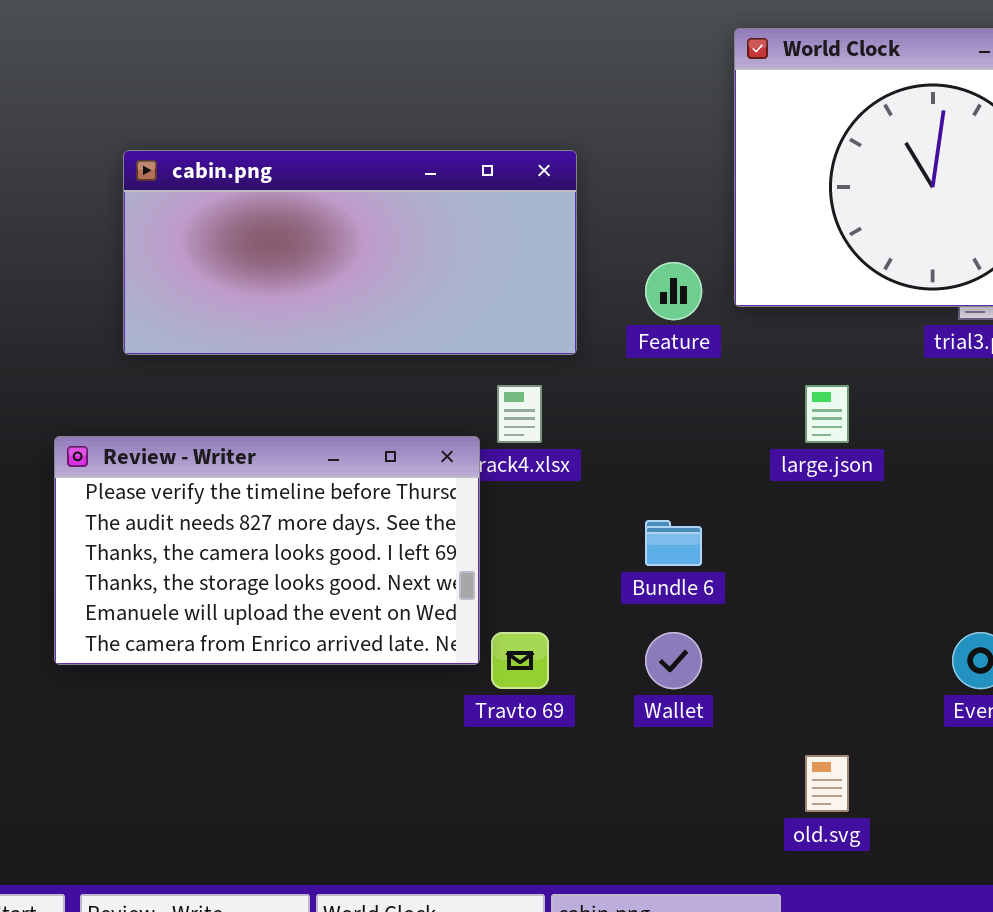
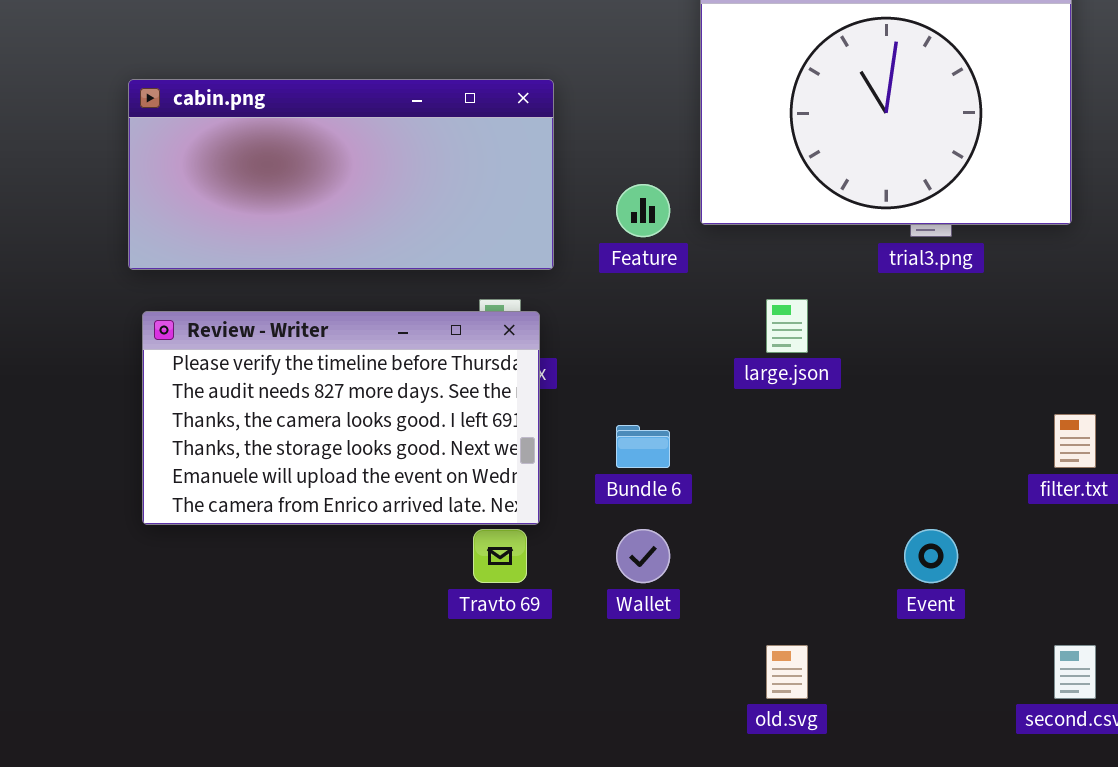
Review - Writer: [54,436,480,665] -> [142,311,540,525], moved

